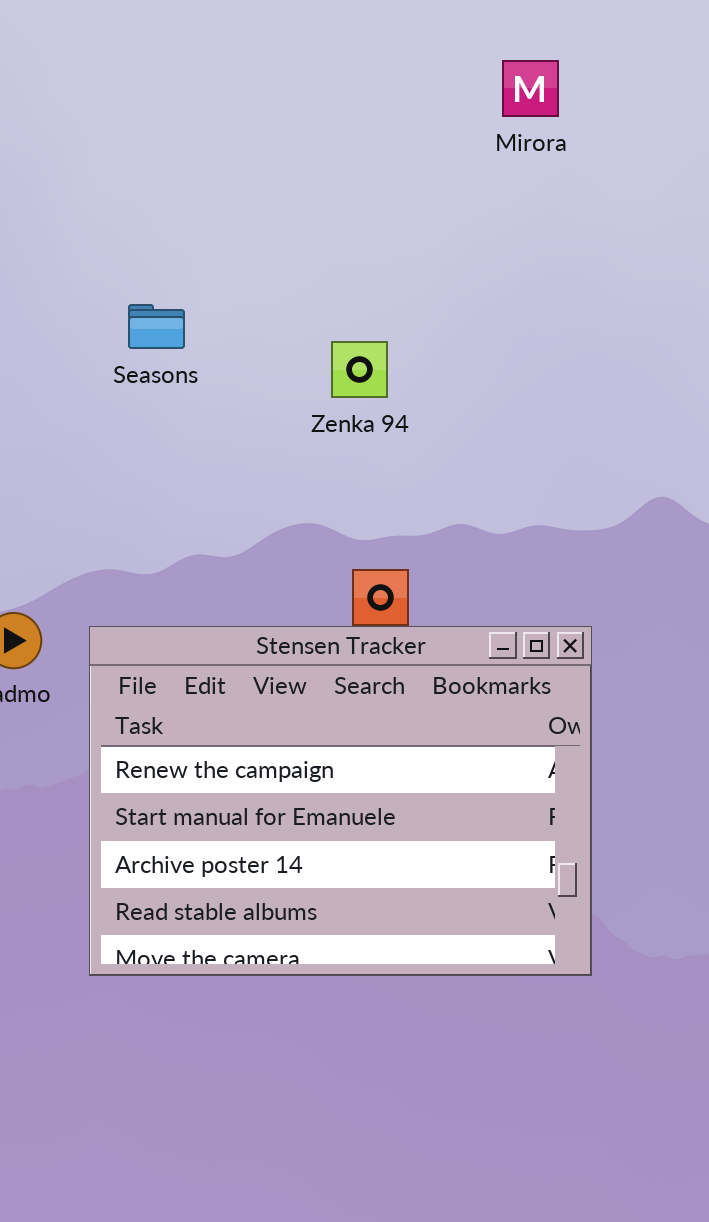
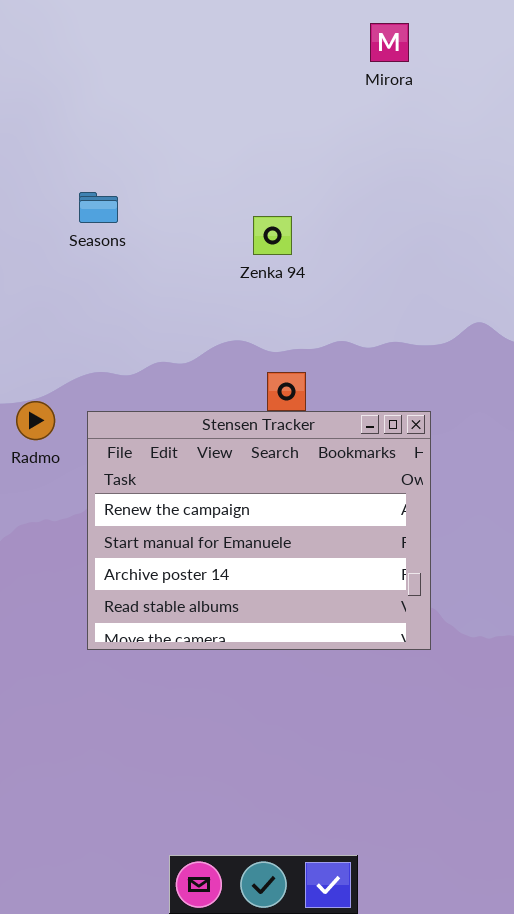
Seasons: [128,304,185,349] -> [79,192,118,223], moved

